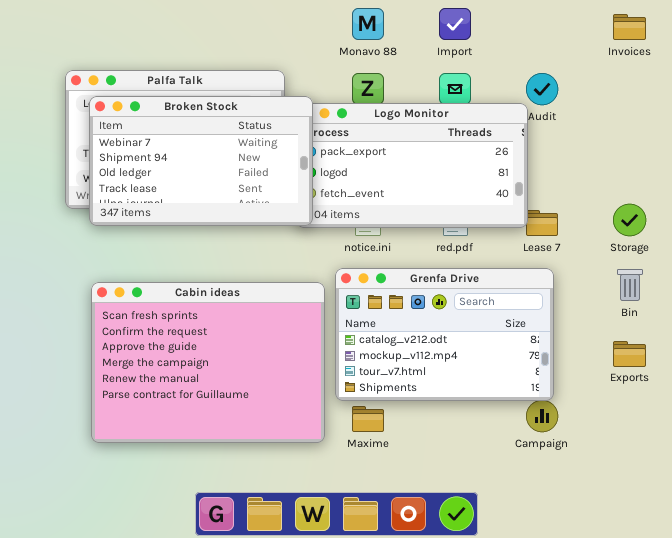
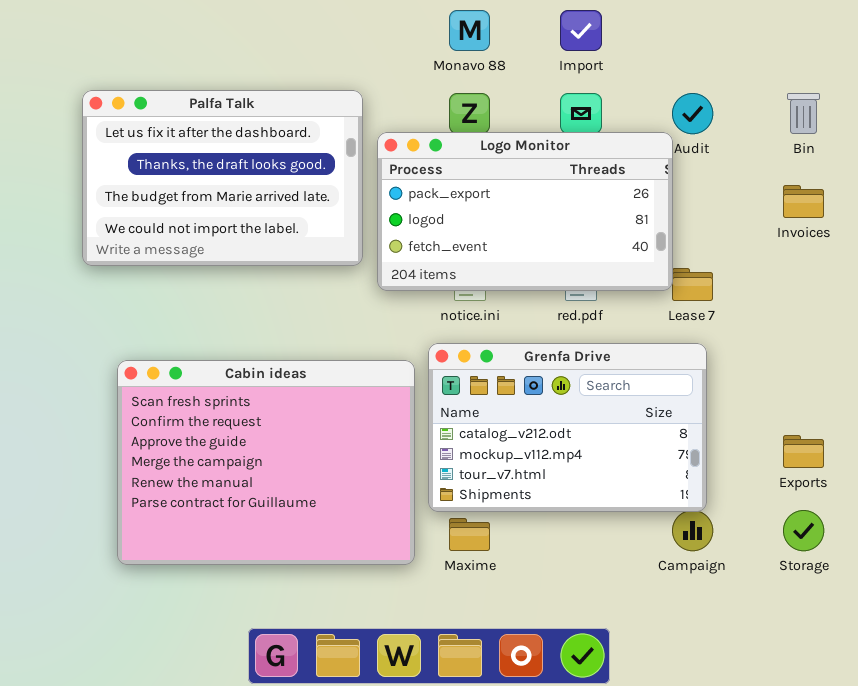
Invoices: [613,14,646,40] -> [783,185,824,218], moved
Broken Stock: [89,96,313,226] -> none, closed
Storage: [613,204,646,236] -> [783,510,824,551], moved
Bin: [617,269,643,301] -> [787,93,820,134], moved

